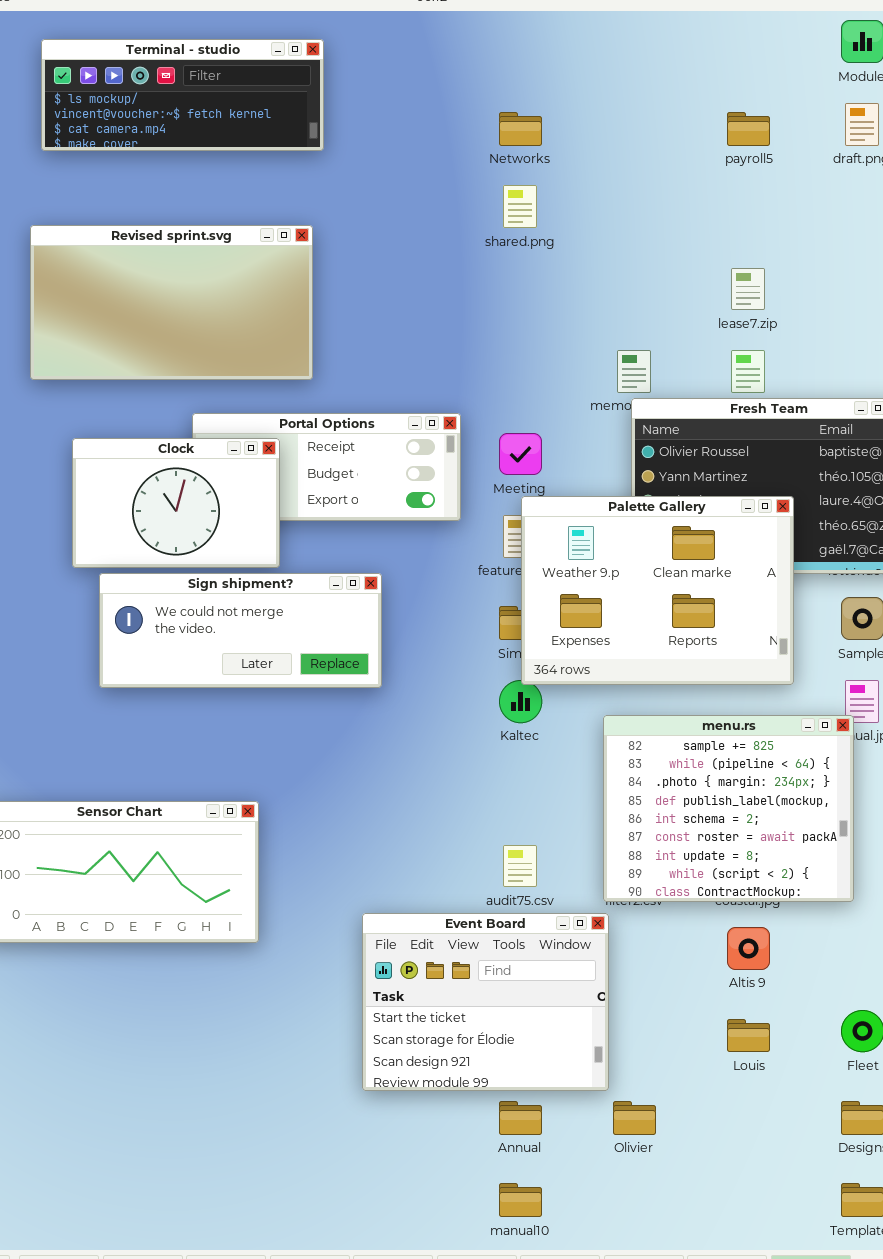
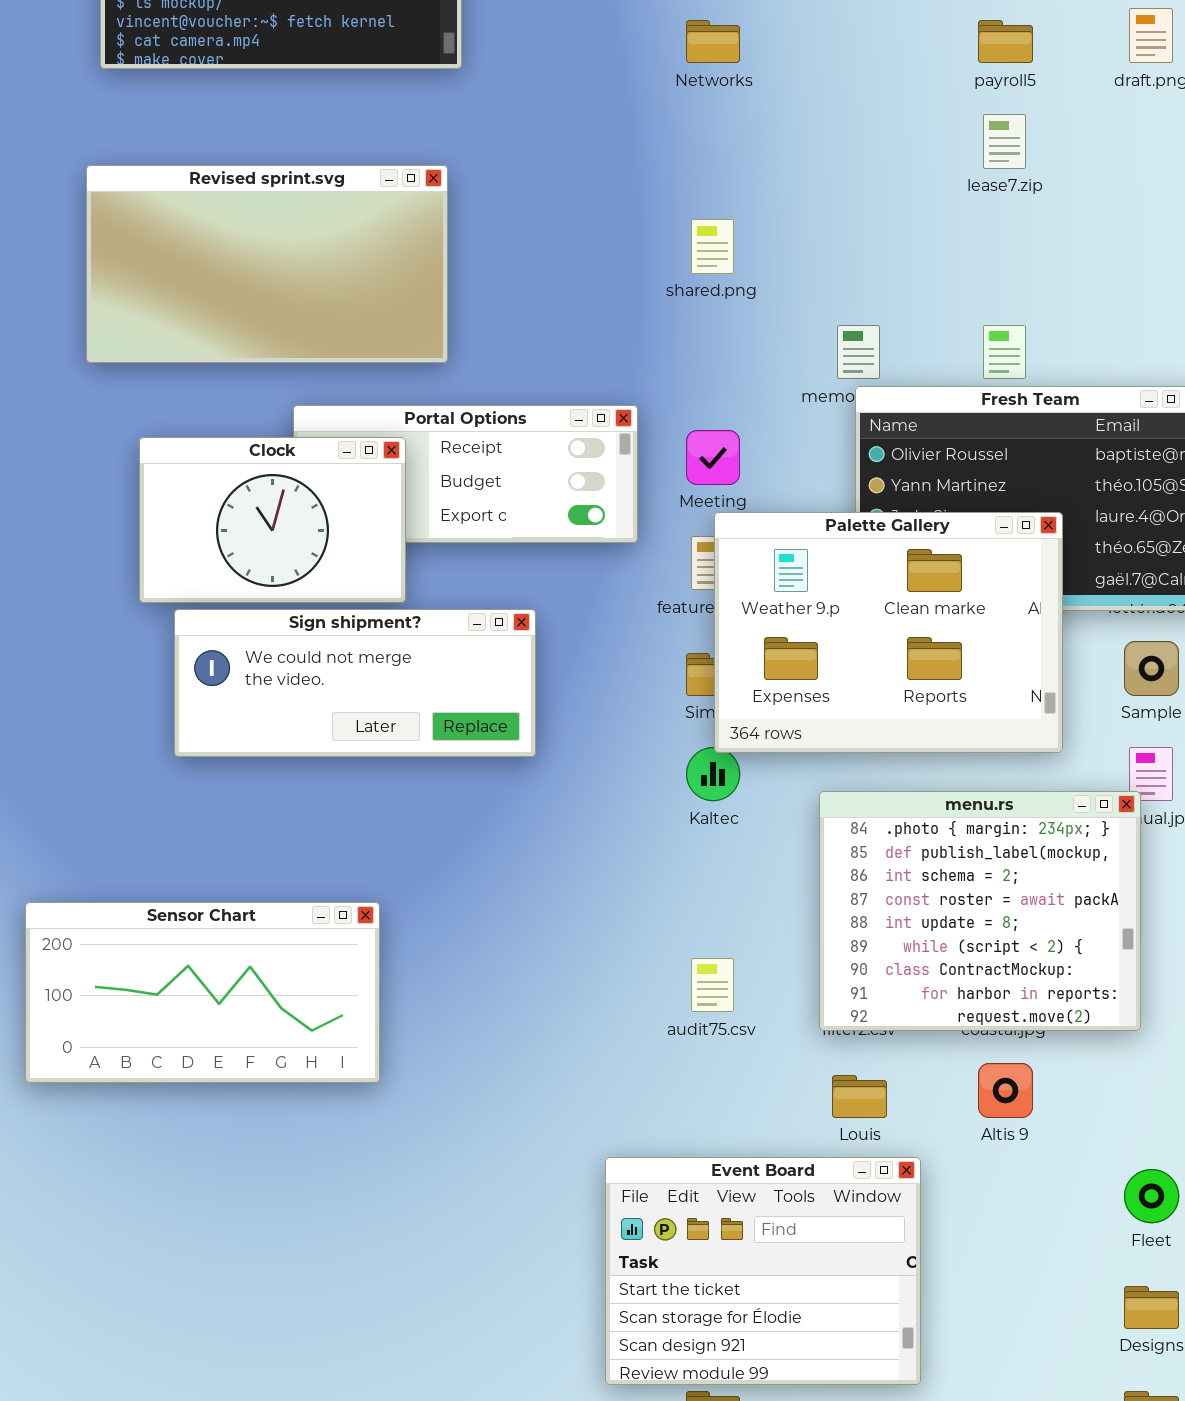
shared.png: [503,185,537,228] -> [691,219,734,274], moved
lease7.zip: [731,268,765,310] -> [983,114,1026,169], moved
menu.rs: [603,715,854,902] -> [819,791,1141,1031], scrolled down 2 rows
Event Board: [362,913,609,1091] -> [605,1157,921,1385], moved
Louis: [727,1019,770,1052] -> [832,1075,887,1118], moved

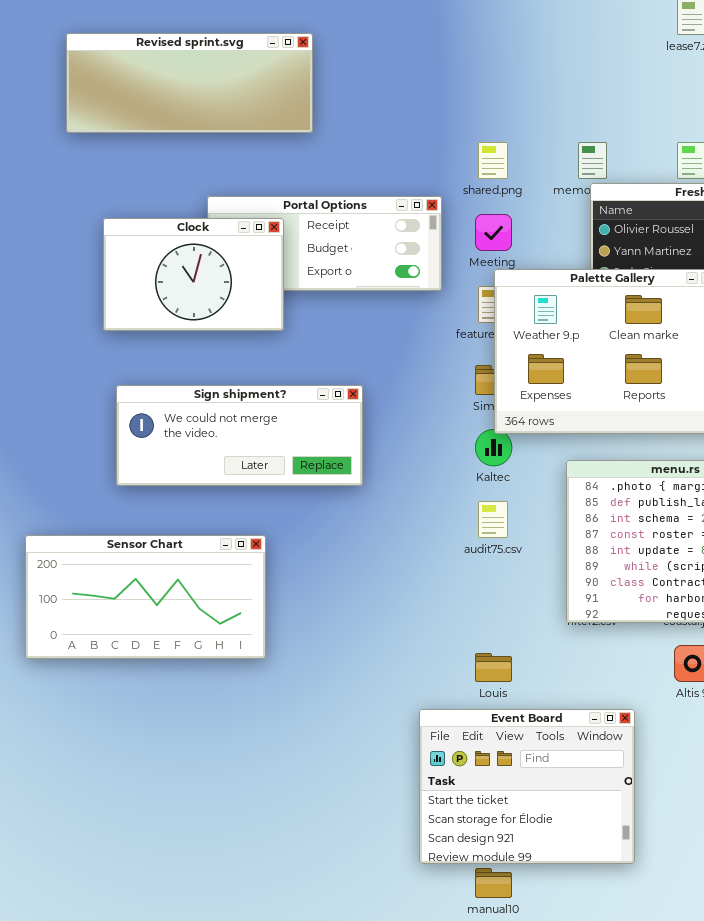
Revised sprint.svg: [86,165,448,363] -> [66,33,313,133], resized
shared.png: [691,219,734,274] -> [478,142,508,179], moved
Sign shipment?: [174,609,536,757] -> [116,385,363,486], moved
audit75.csv: [691,958,734,1012] -> [478,501,508,538], moved
Louis: [832,1075,887,1118] -> [475,653,512,682], moved

